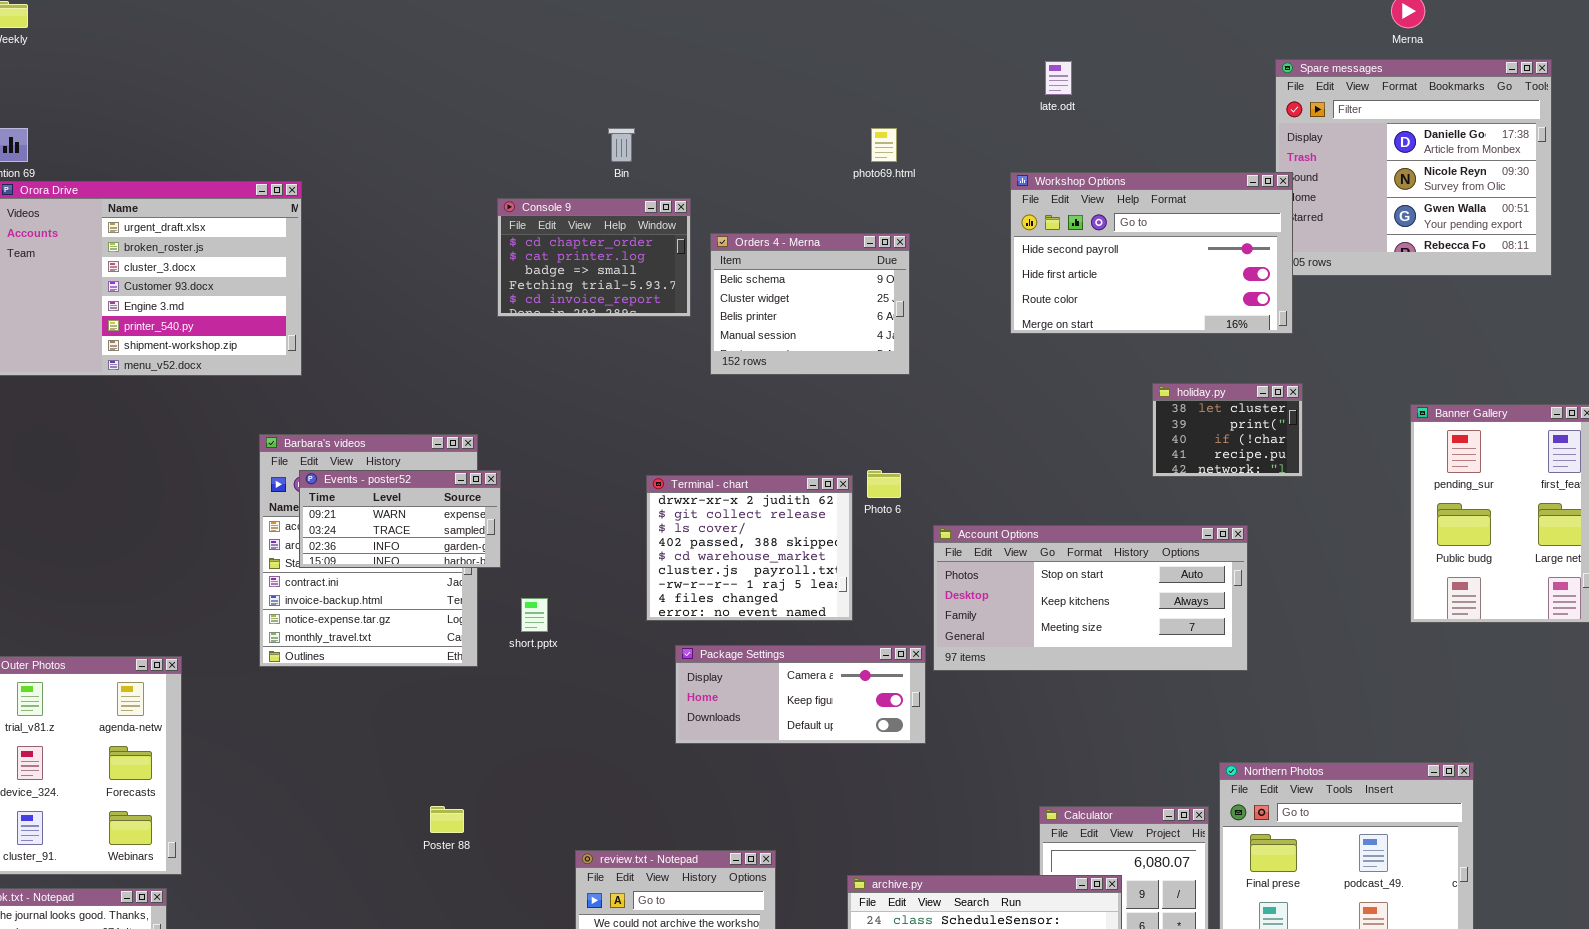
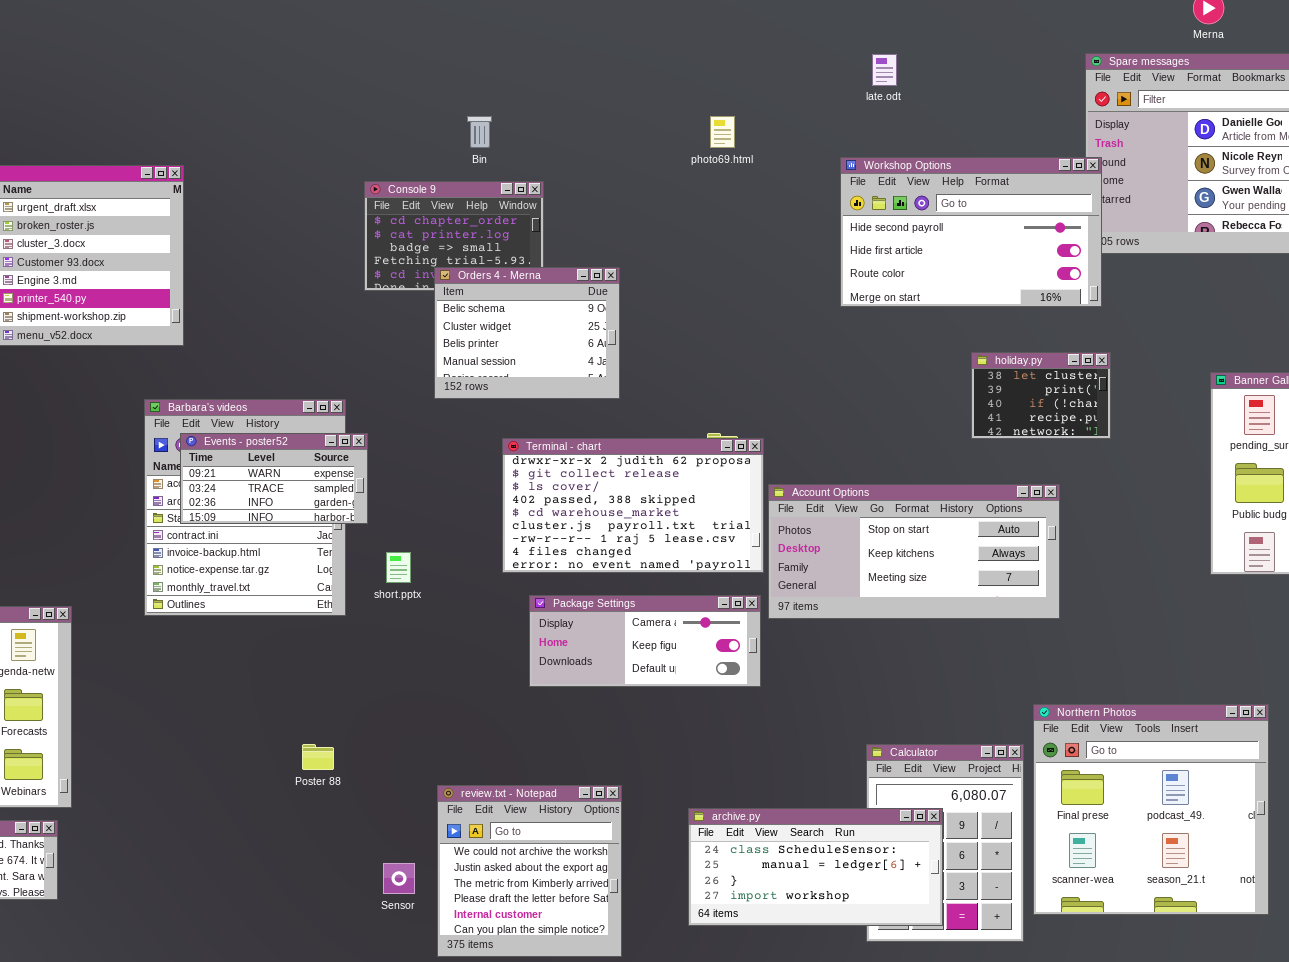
Orders 4 - Merna: [710,233,910,375] -> [434,267,620,399], moved
Terminal - chart: [646,475,853,621] -> [502,438,764,573], resized

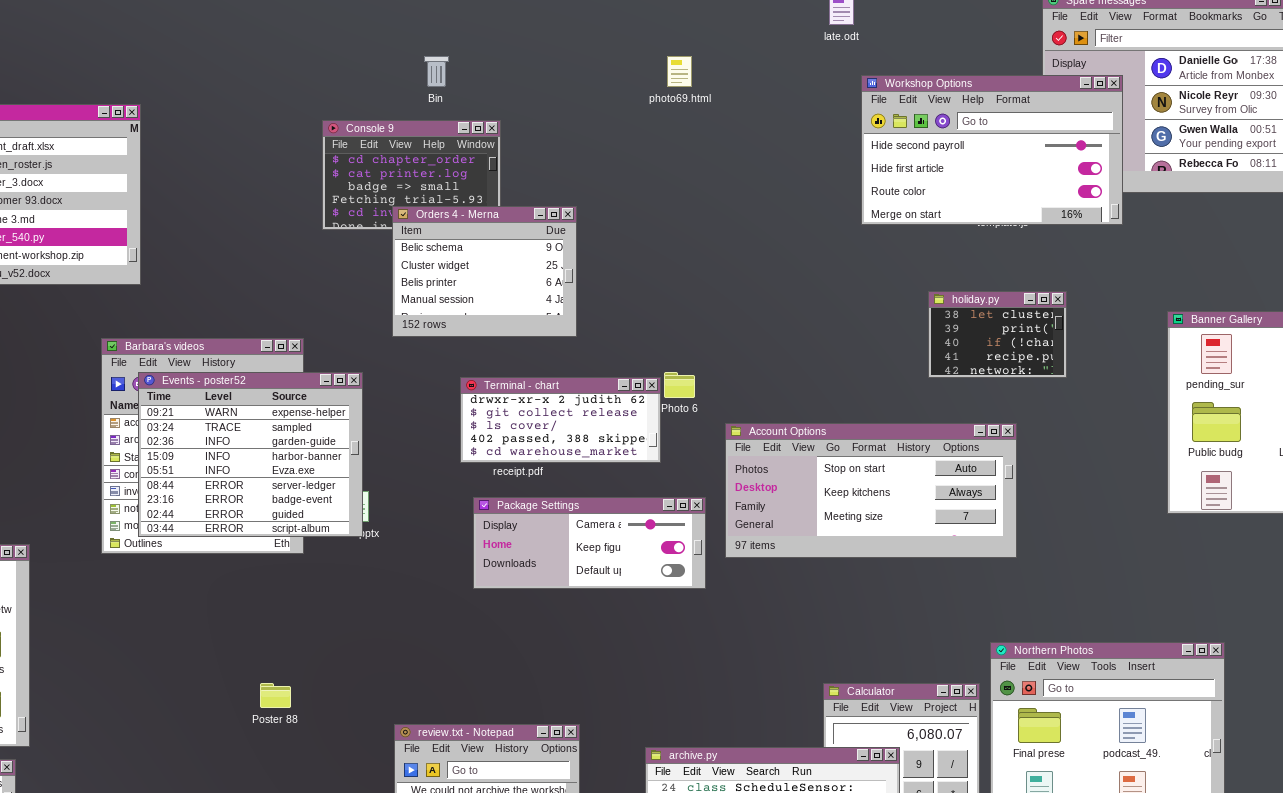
Workshop Options: [840,157,1102,307] -> [861,75,1123,225], moved
Events - poster52: [180,433,368,524] -> [138,372,363,537], resized
Terminal - chart: [502,438,764,573] -> [460,377,661,463], resized
Package Settings: [529,595,761,687] -> [473,497,706,589], moved

